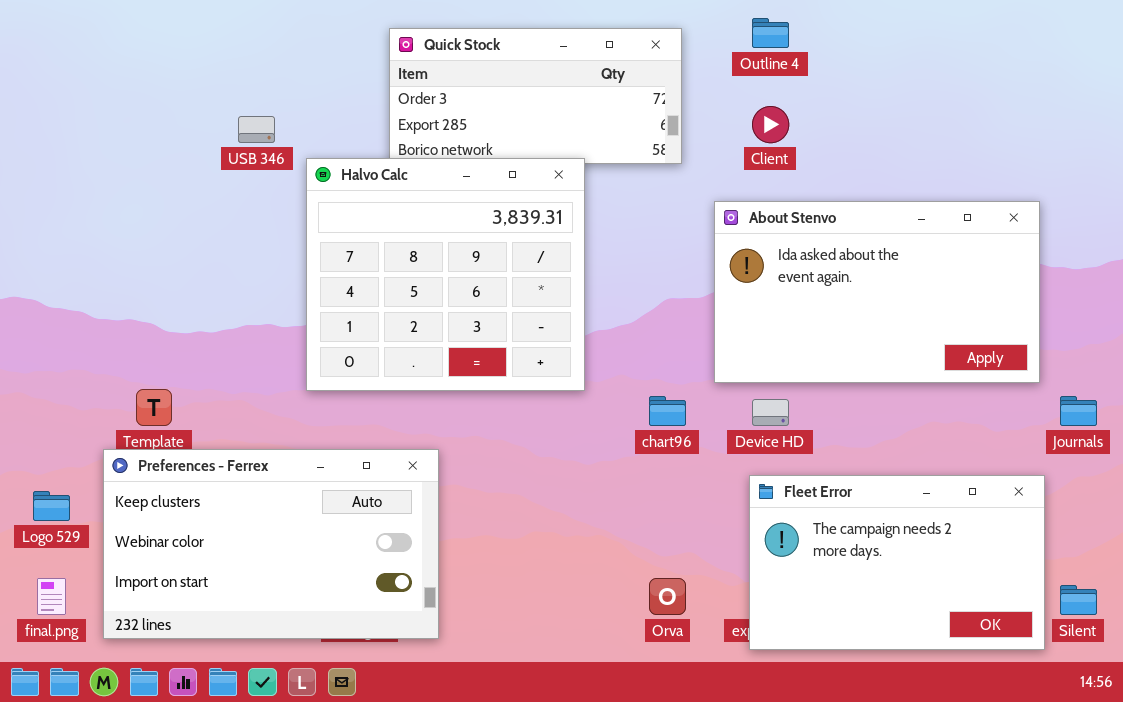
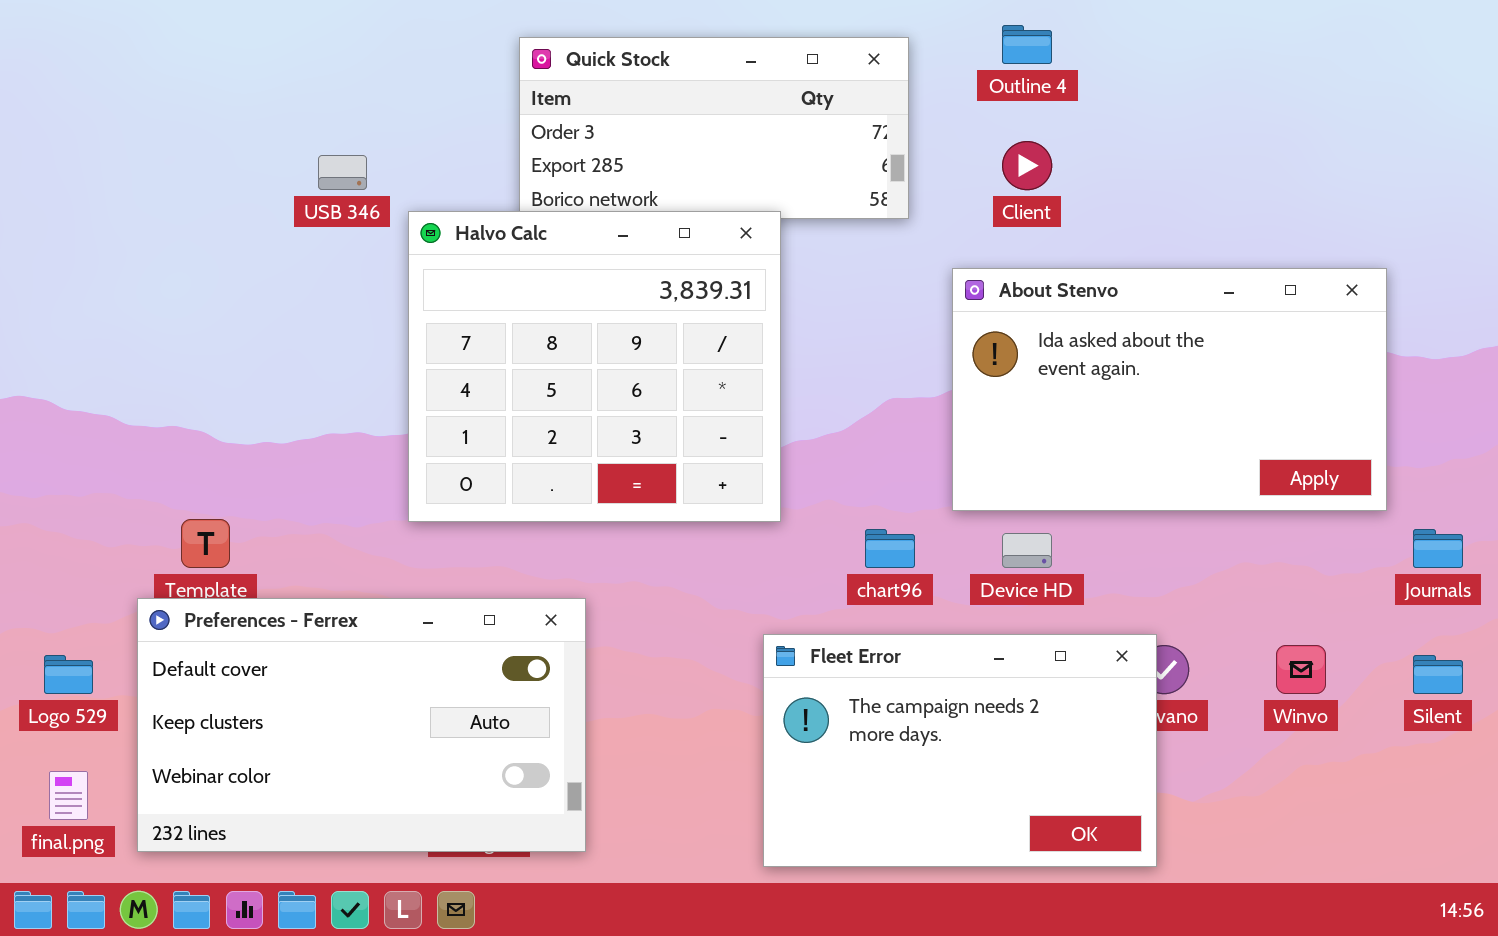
Preferences - Ferrex: [103,449,439,639] -> [137,598,586,852], scrolled up 1 row
Fleet Error: [749,475,1045,650] -> [763,634,1157,867], moved
Silent: [1060,585,1097,615] -> [1413,655,1463,694], moved

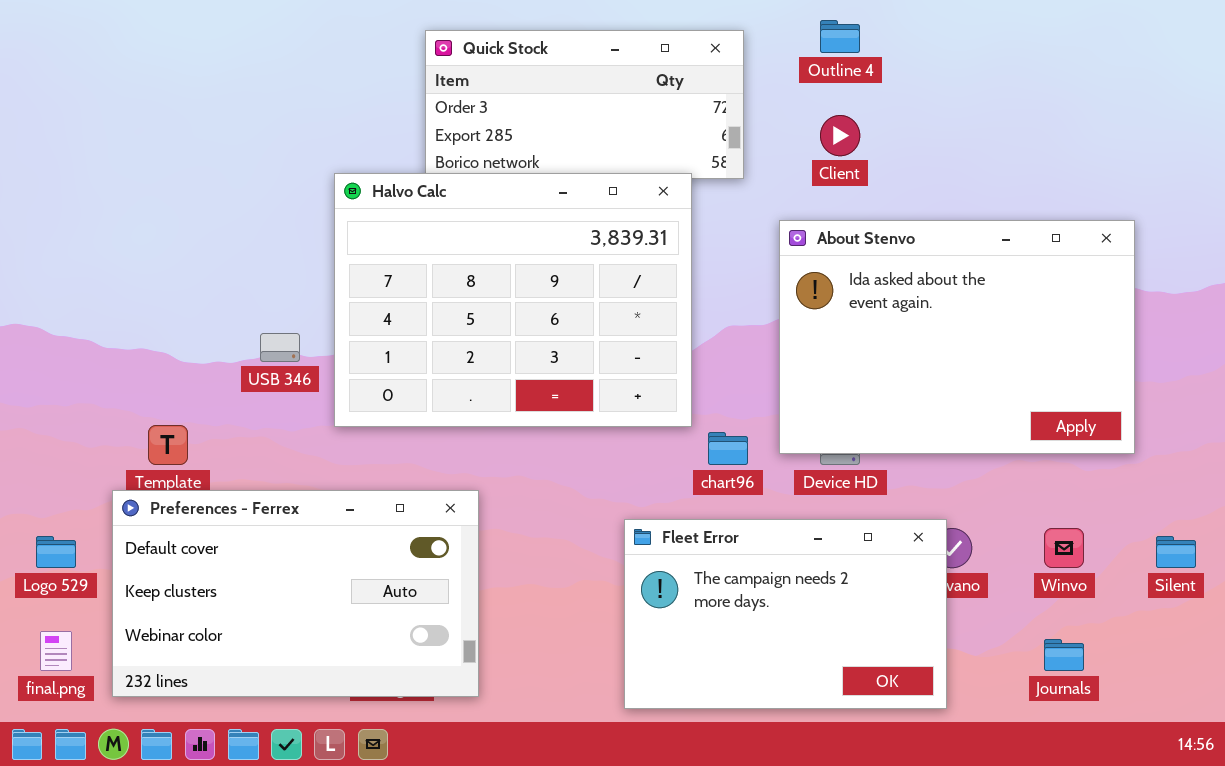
USB 346: [318,155,367,190] -> [260,333,300,362], moved
Halvo Calc: [408,211,781,522] -> [334,173,692,427], resized
About Stenvo: [952,268,1387,511] -> [779,220,1135,454], resized
Journals: [1413,529,1463,568] -> [1044,639,1084,671], moved

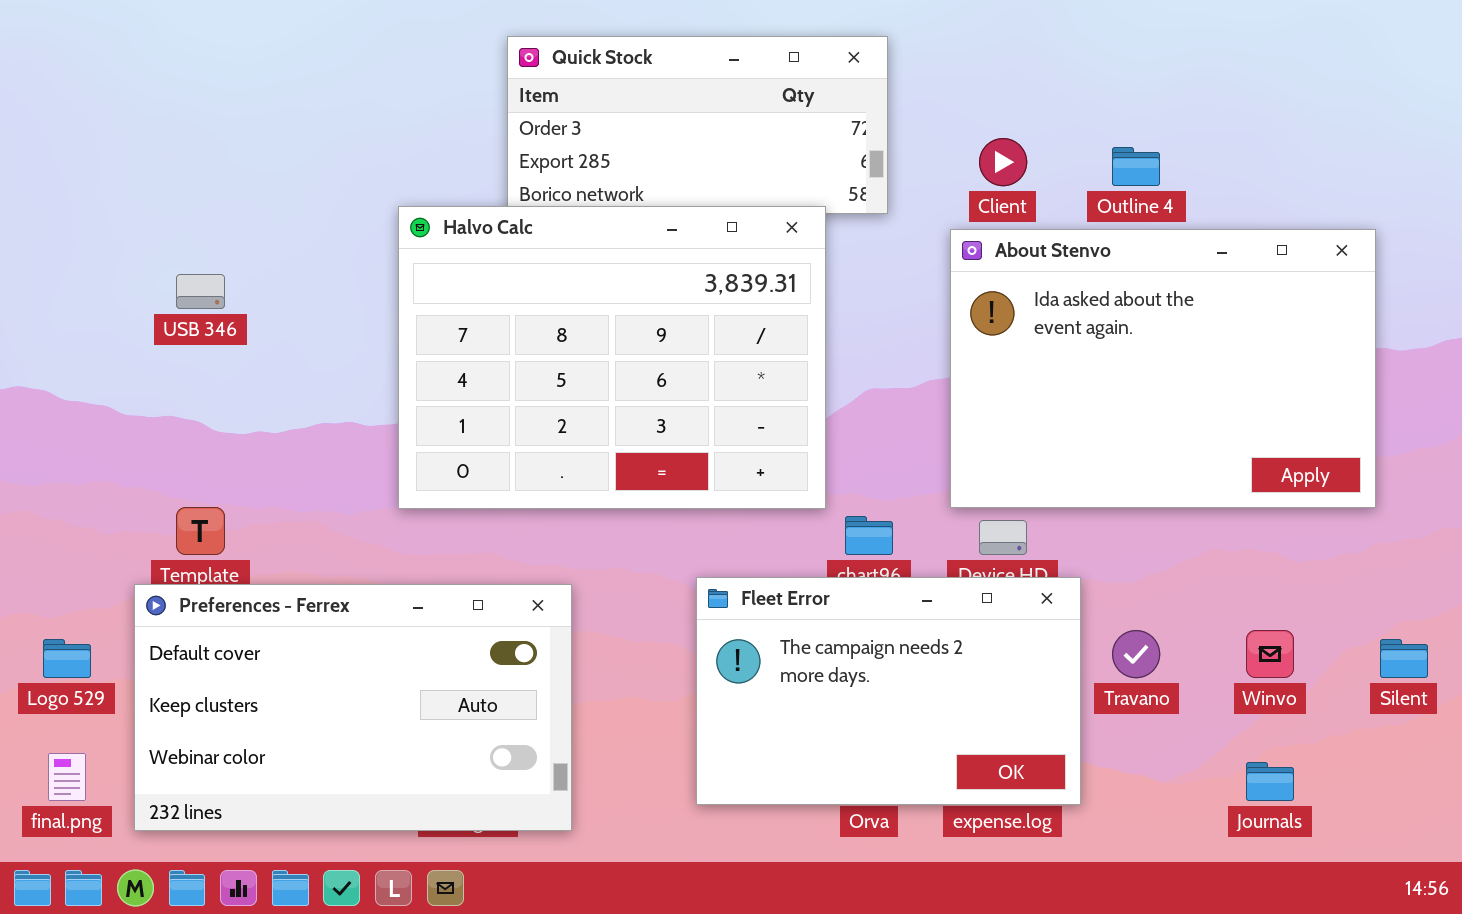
Outline 4: [820,20,860,53] -> [1112,147,1160,186], moved
About Stenvo: [779,220,1135,454] -> [950,229,1376,508], moved
USB 346: [260,333,300,362] -> [176,274,225,309], moved
Fleet Error: [624,519,947,709] -> [696,577,1081,805], moved

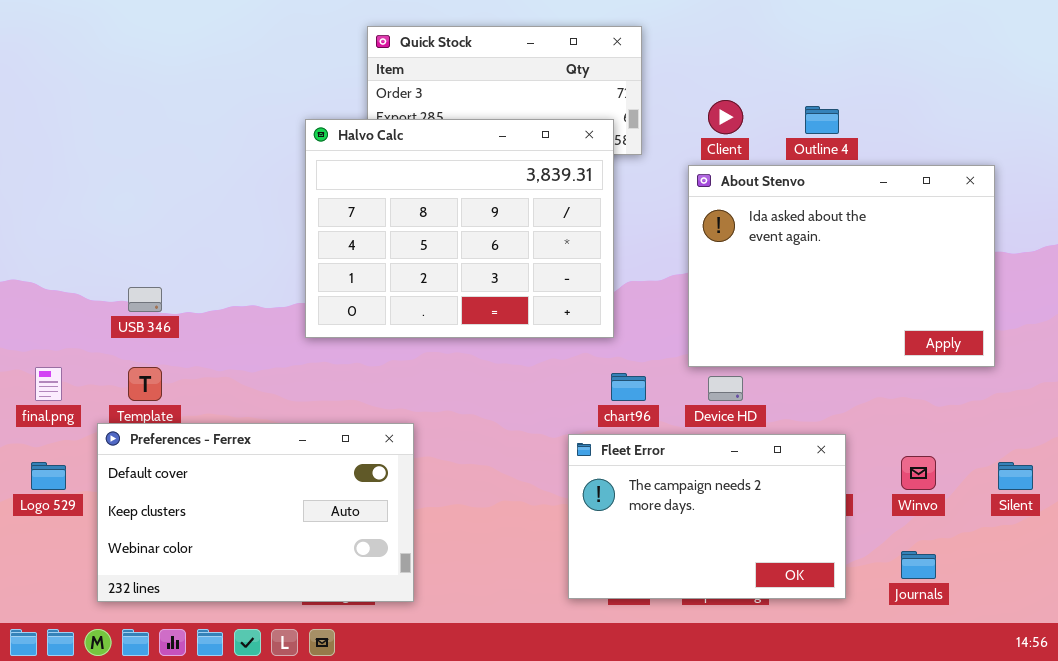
Halvo Calc: [398,206,826,509] -> [305,119,614,338], moved
USB 346: [176,274,225,309] -> [128,287,162,312], moved
Fleet Error: [696,577,1081,805] -> [568,434,846,599], moved
final.png: [48,753,86,801] -> [35,367,62,401], moved

